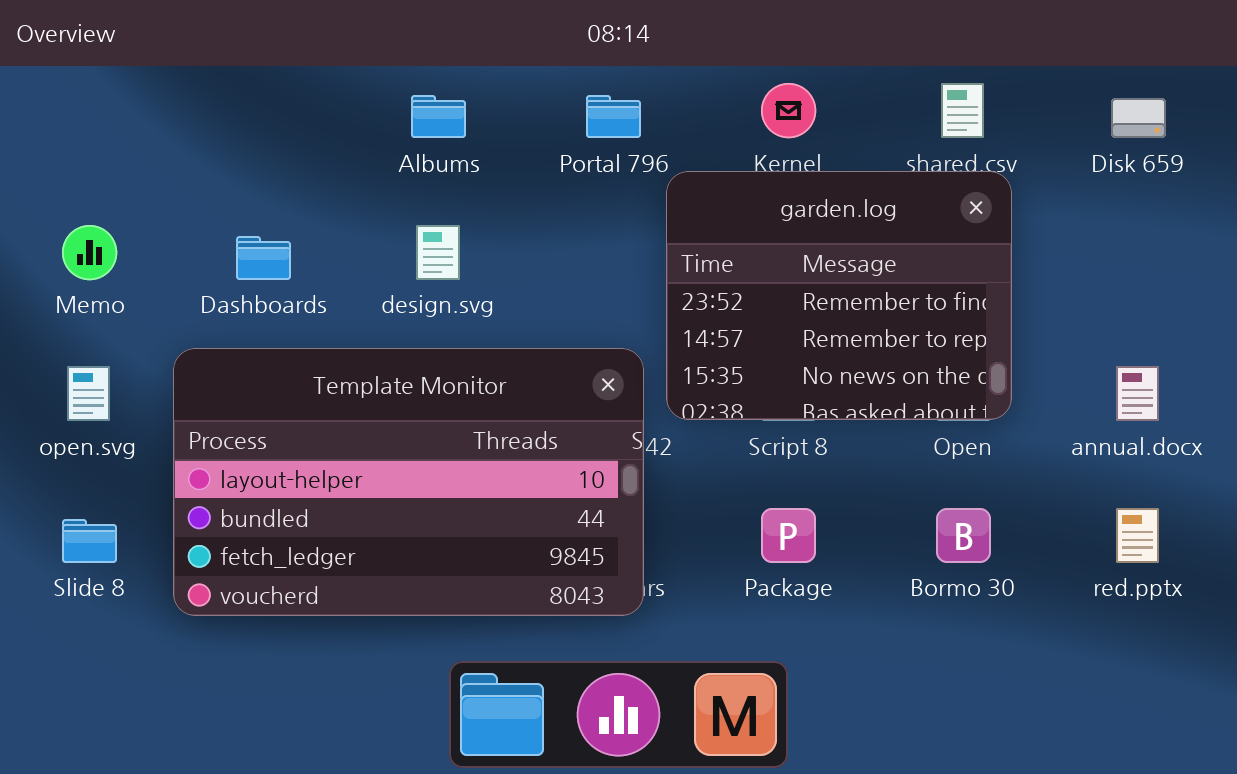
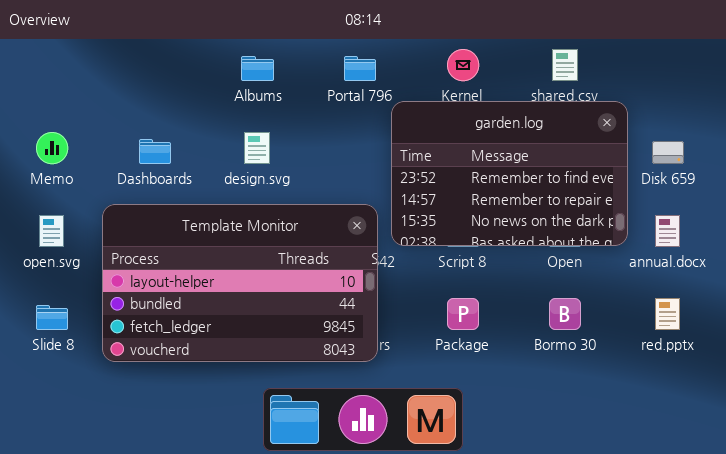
Disk 659: [1111,98,1166,138] -> [652,141,684,164], moved
garden.log: [666,171,1012,420] -> [391,101,628,246], resized

